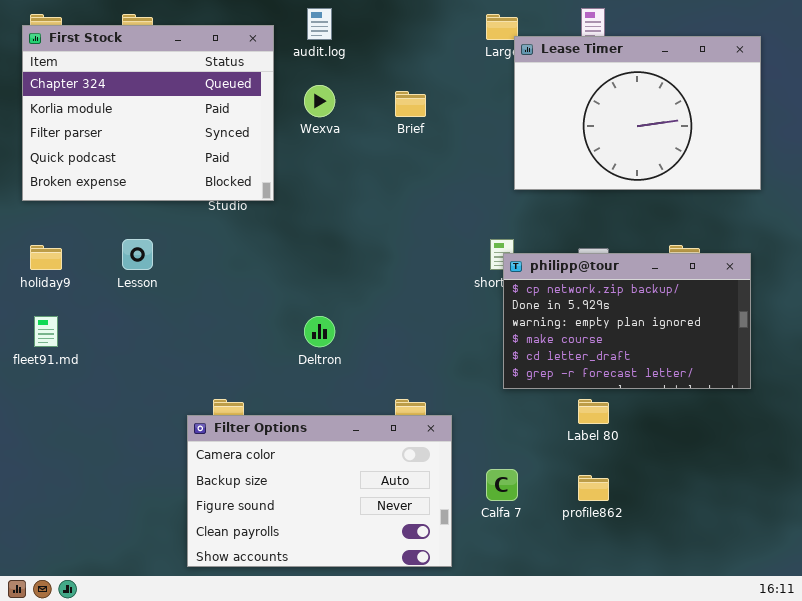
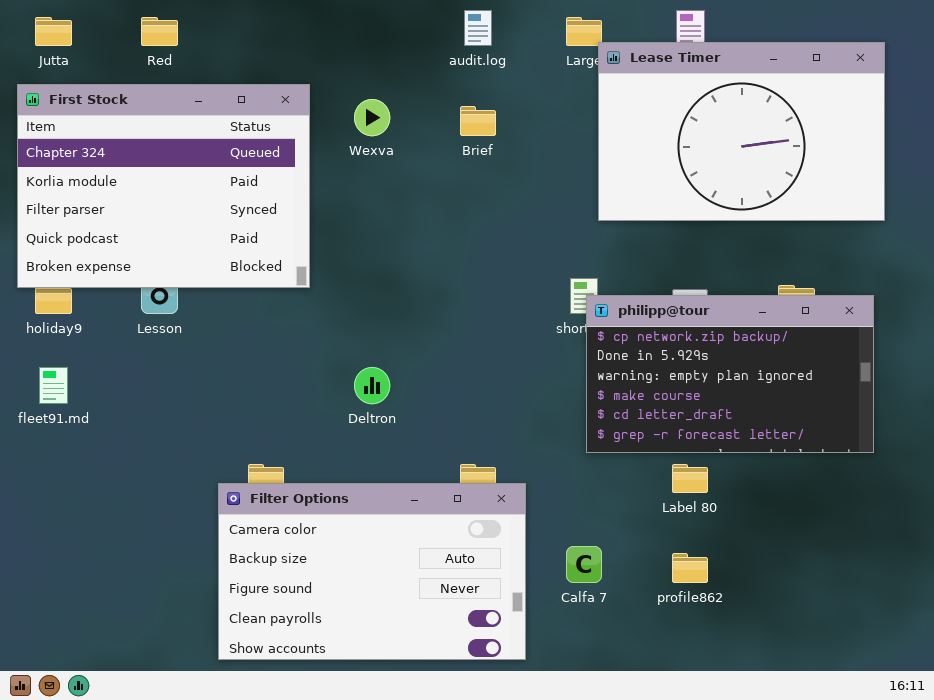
audit.log: [307,8,332,40] -> [464,10,492,46], moved
First Stock: [22,25,274,201] -> [17,84,310,288], moved

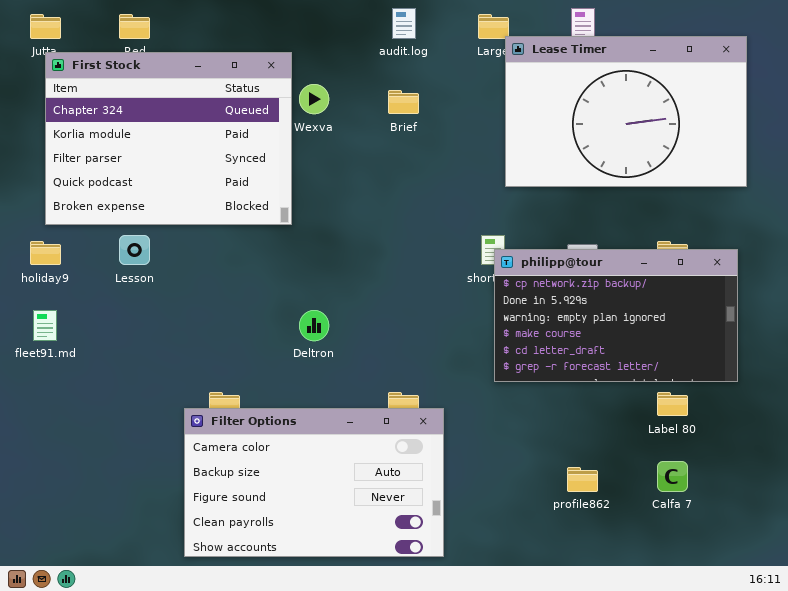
First Stock: [17,84,310,288] -> [45,52,292,225], moved
Label 80: [672,464,708,493] -> [657,392,688,416], moved
Calfa 7: [566,546,602,583] -> [657,461,688,492], moved

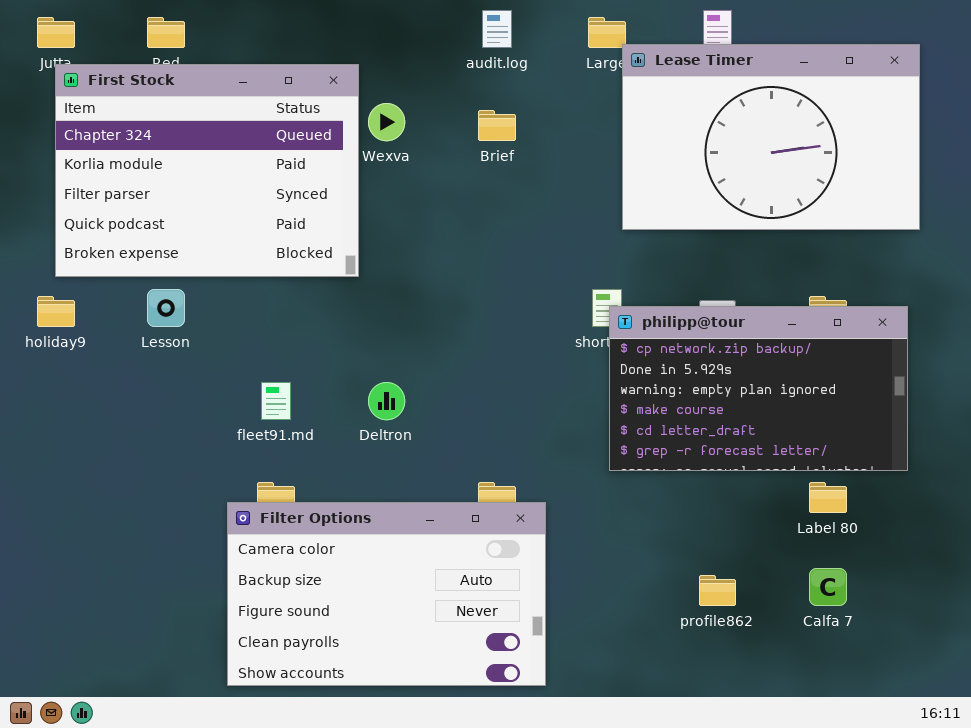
fleet91.md: [33,310,57,341] -> [261,382,291,420], moved

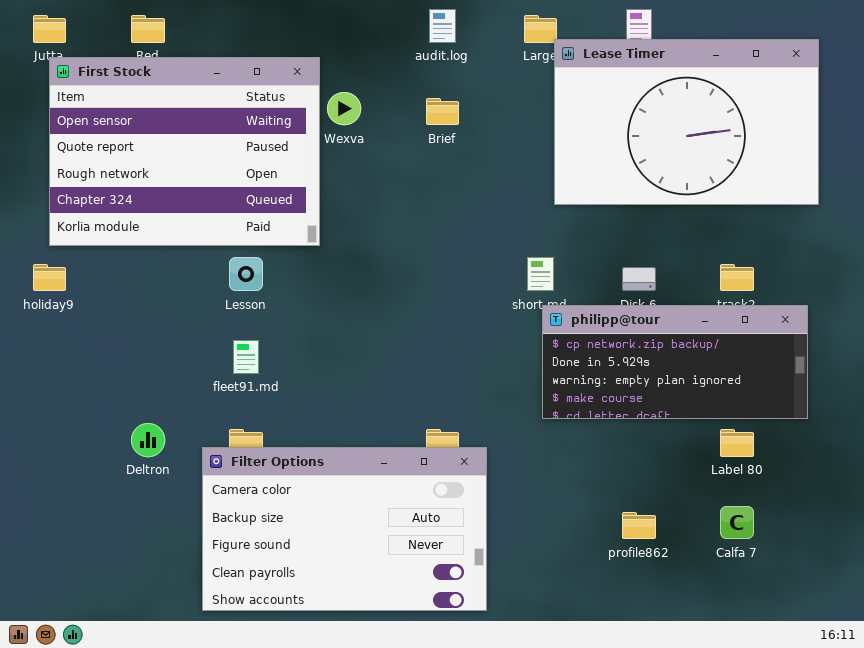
First Stock: [55,64,359,277] -> [49,57,320,246], scrolled up 3 rows
Lesson: [147,289,185,327] -> [229,257,263,291], moved
philipp@tour: [609,306,908,471] -> [542,305,808,419], resized
Deltron: [368,382,405,420] -> [131,423,165,457], moved

